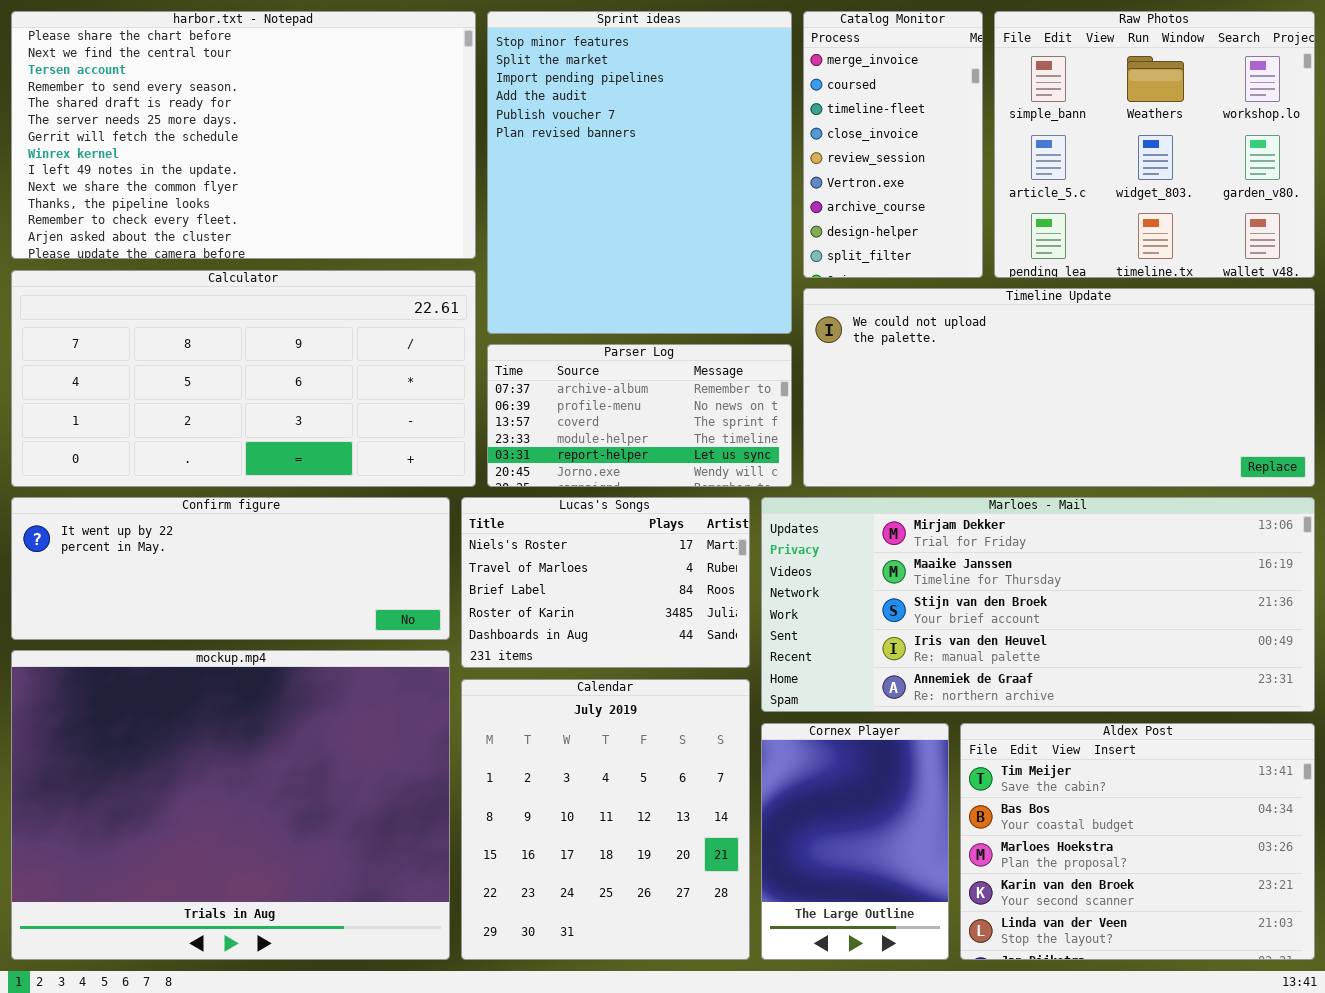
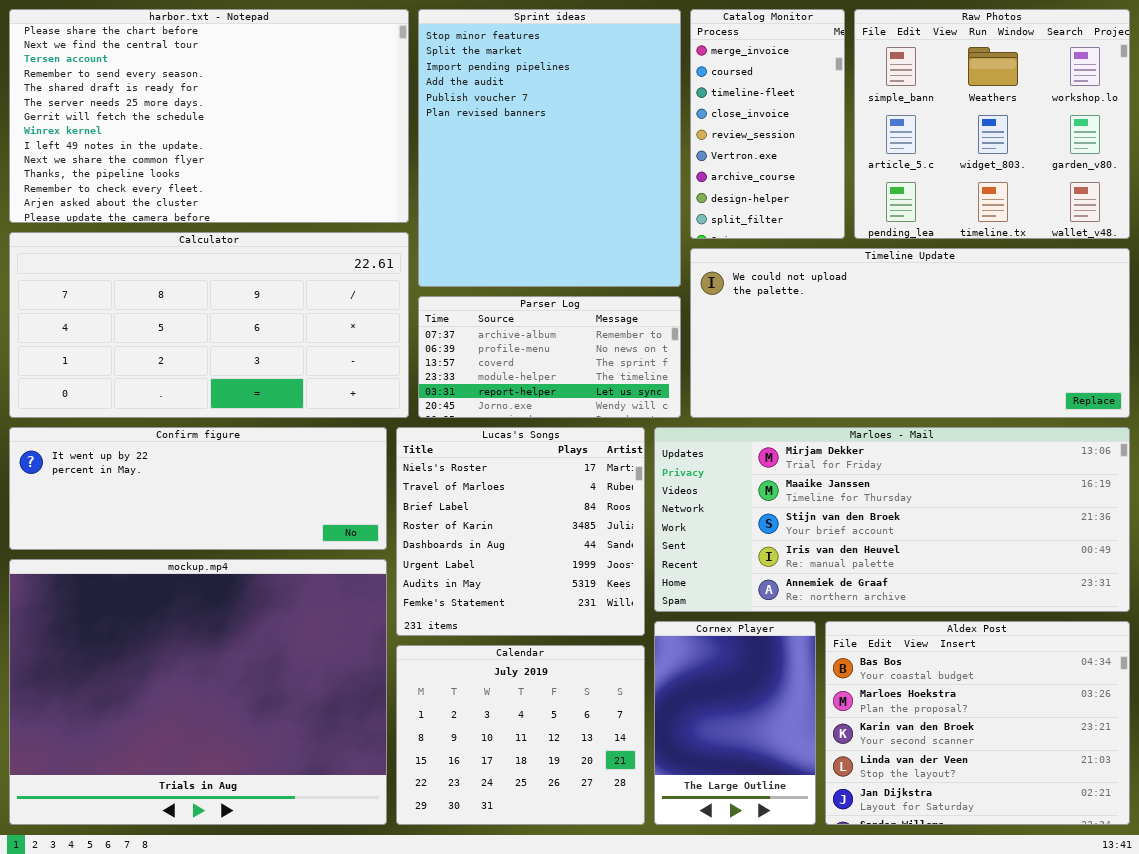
Lucas's Songs: [461,497,750,668] -> [396,427,645,636], resized
Calendar: [461,679,750,960] -> [396,645,645,825], resized
Aldex Post: [960,723,1315,960] -> [825,621,1130,825], scrolled down 1 row

